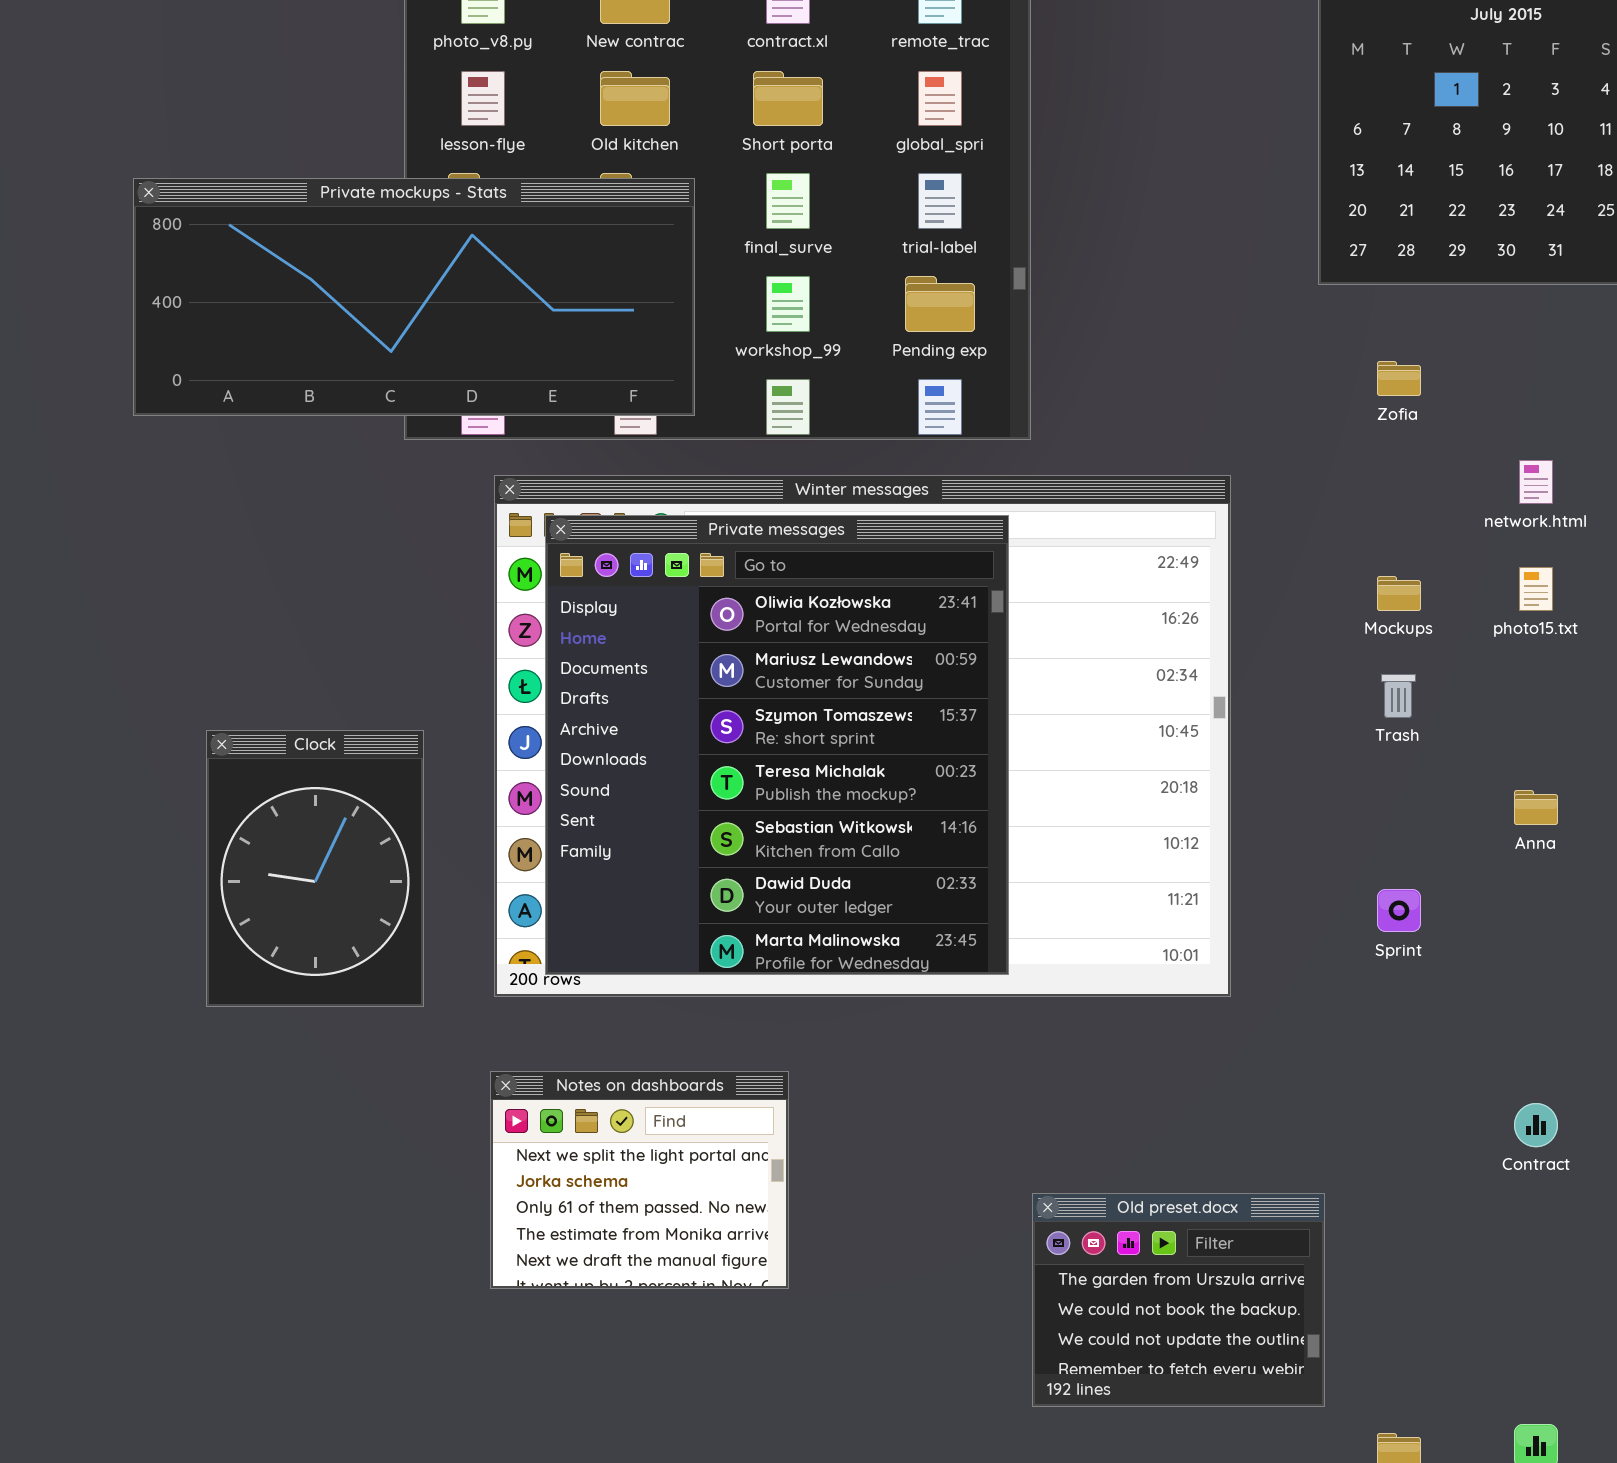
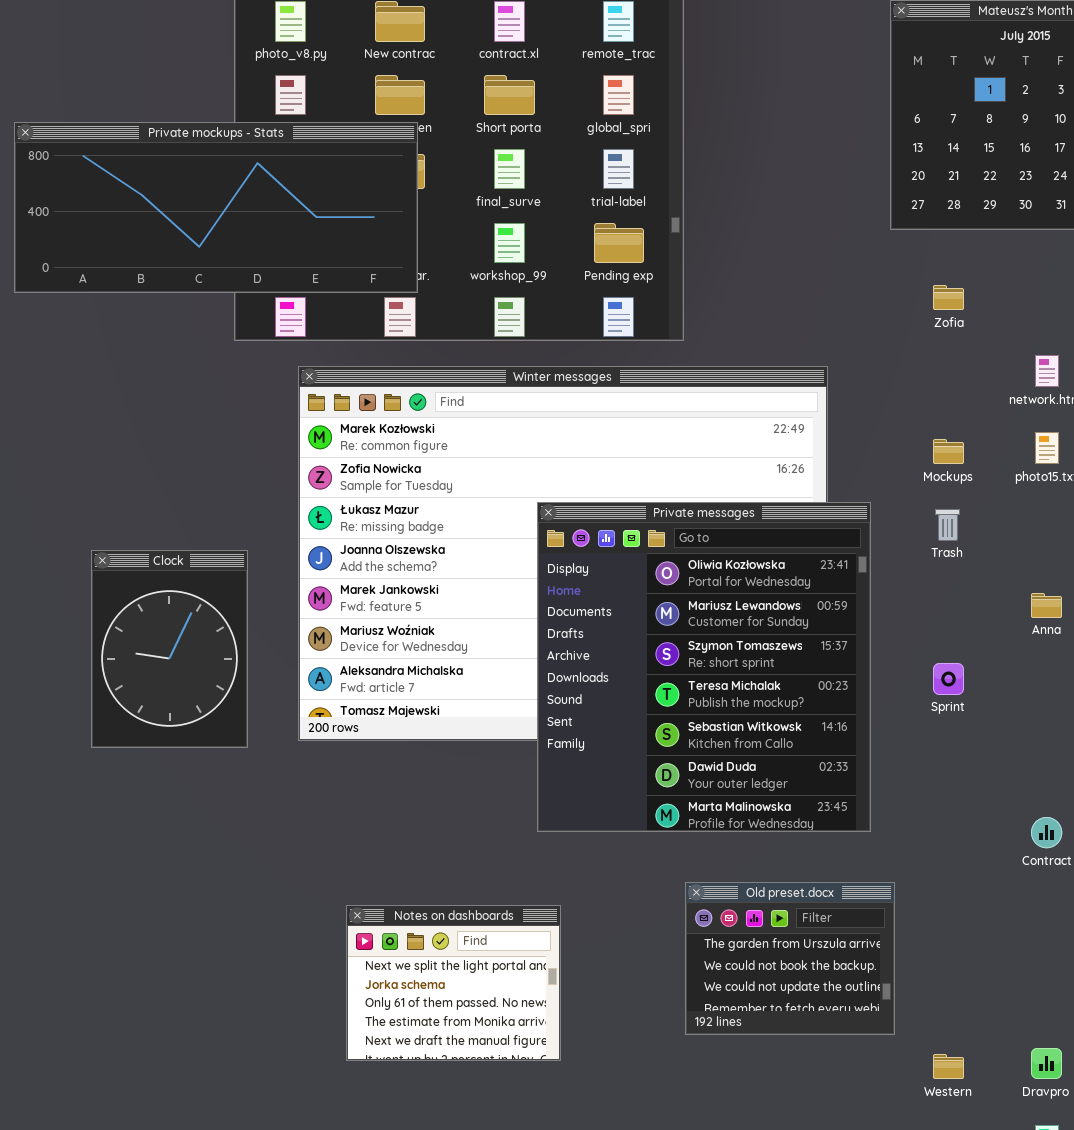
Private mockups - Stats: [133,178,695,416] -> [14,122,418,293], moved
Private messages: [545,515,1009,975] -> [537,502,871,832], moved
Notes on dashboards: [490,1071,789,1289] -> [346,905,561,1061], moved

